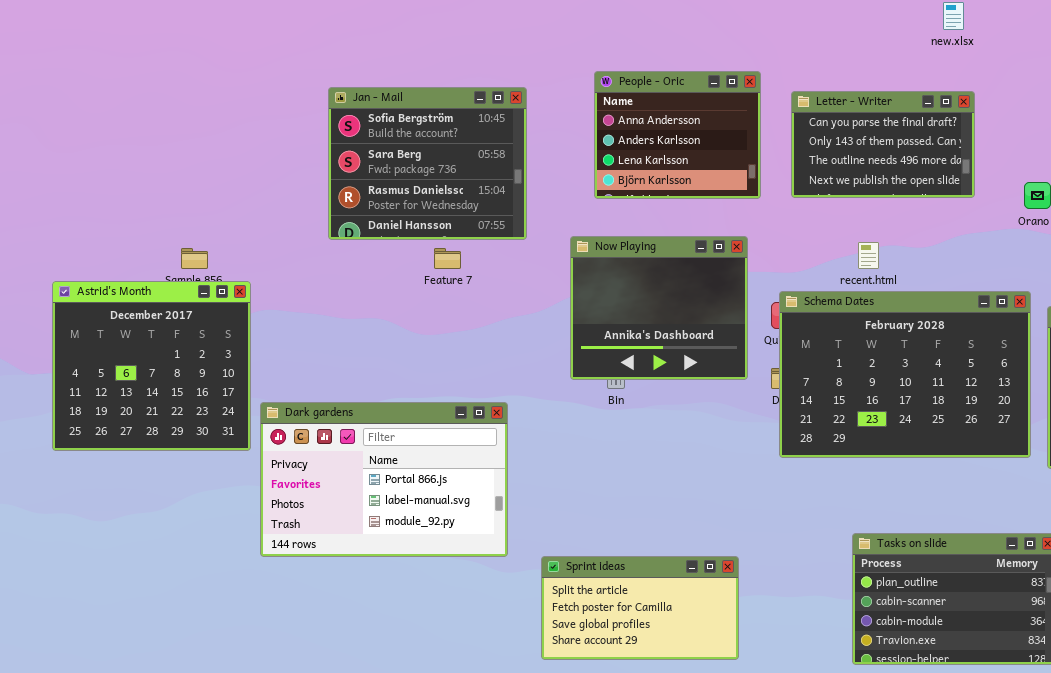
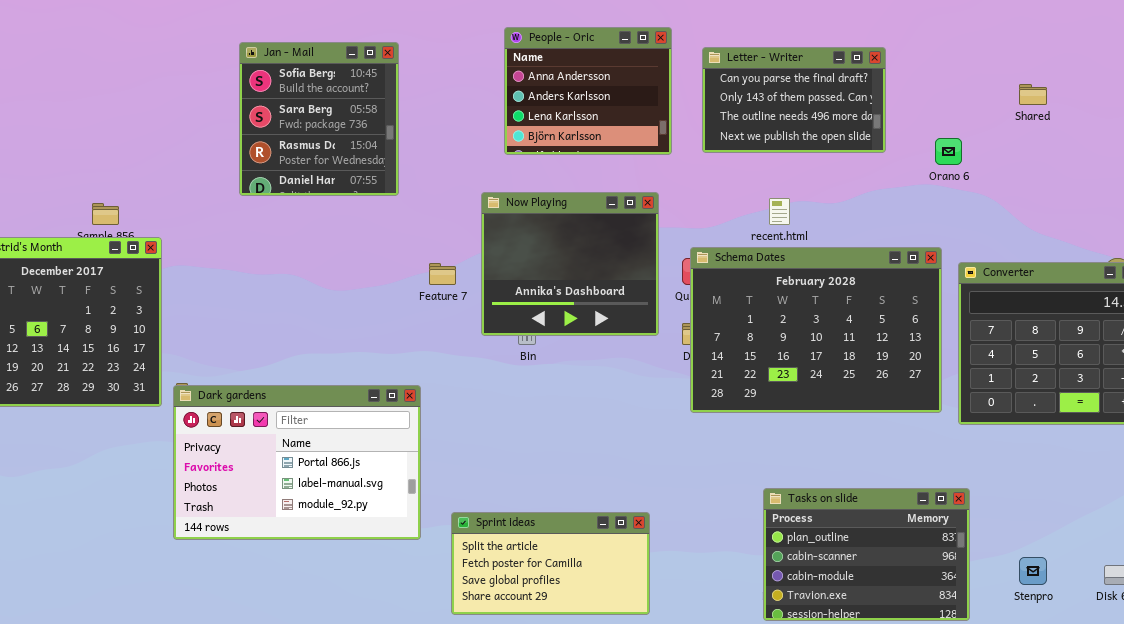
Jan - Mail: [328,87,527,240] -> [239,42,399,196], resized
Feature 7: [434,248,461,269] -> [429,263,456,285], moved
Dark gardens: [260,402,508,557] -> [173,385,421,540], moved

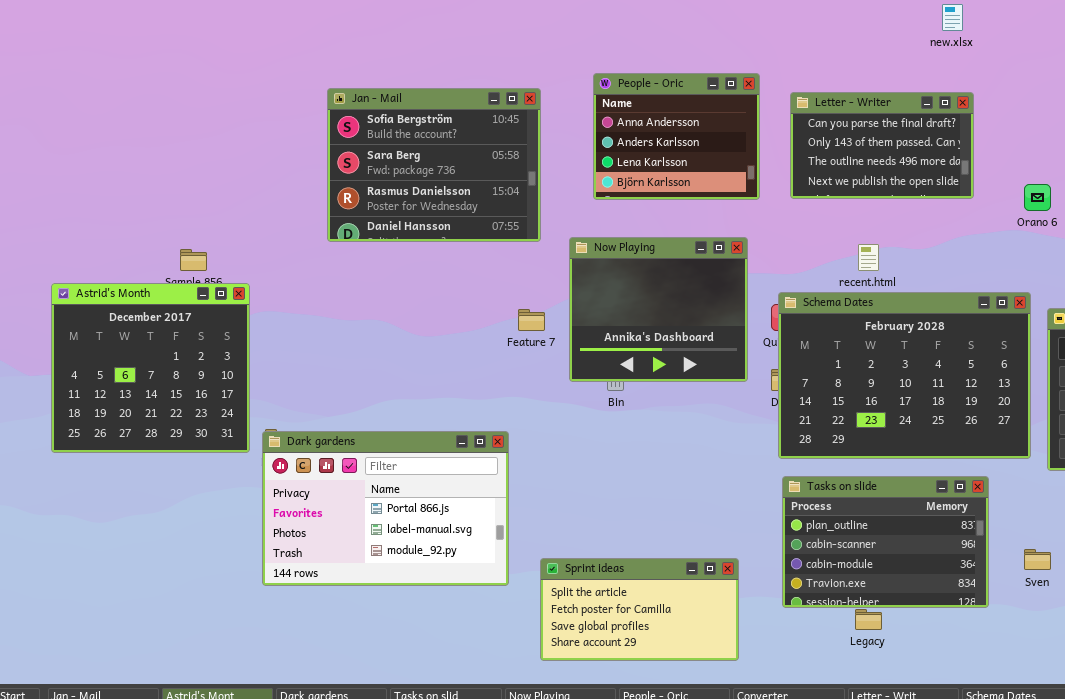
Jan - Mail: [239,42,399,196] -> [327,88,541,242], resized
Tasks on slide: [763,488,970,621] -> [782,476,989,608], moved

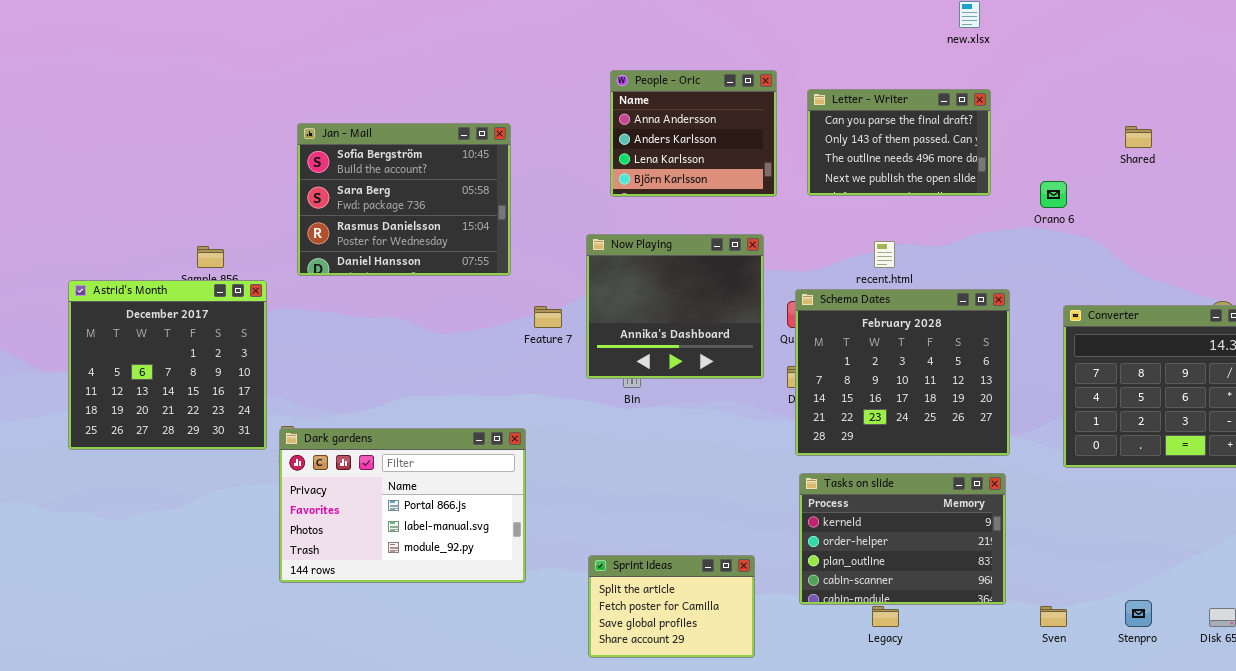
Jan - Mail: [327,88,541,242] -> [297,123,511,276], moved
Schema Dates: [778,292,1031,459] -> [795,289,1010,456], resized
Tasks on slide: [782,476,989,608] -> [799,473,1006,605], scrolled up 2 rows
Sven: [1024,549,1051,570] -> [1040,606,1067,627], moved
Sprint ideas: [540,558,739,661] -> [588,555,755,658], resized

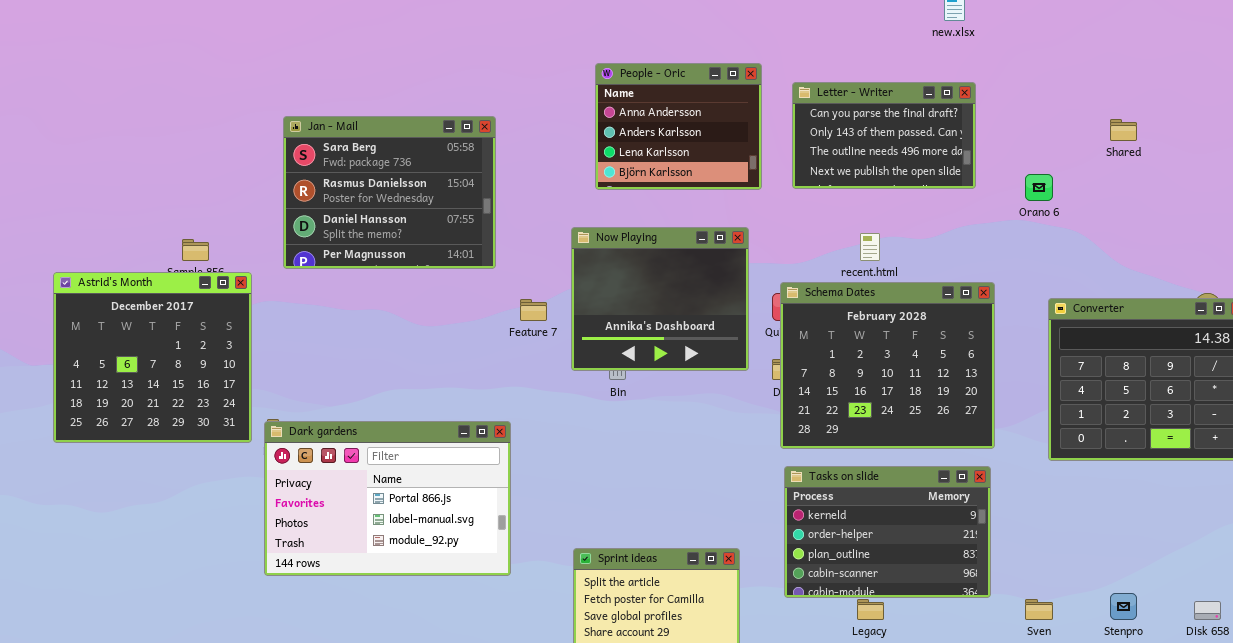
Jan - Mail: [297,123,511,276] -> [283,116,496,269], scrolled down 1 row

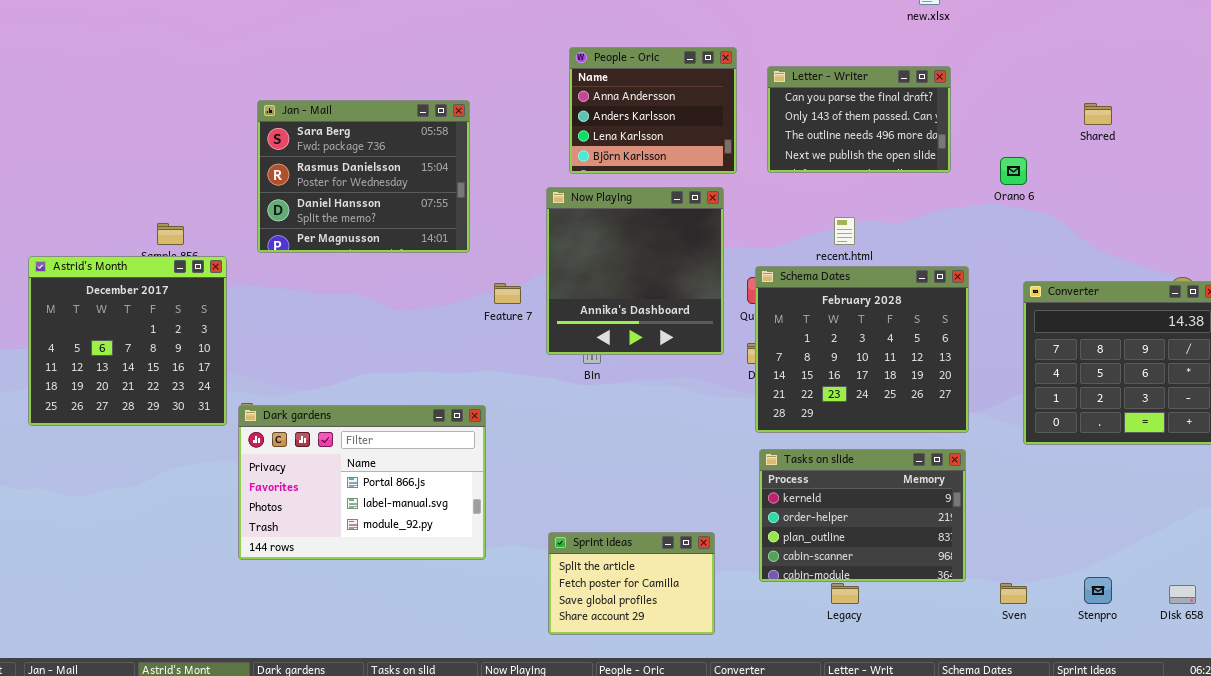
Now Playing: [571,227,749,371] -> [546,187,724,355], resized

